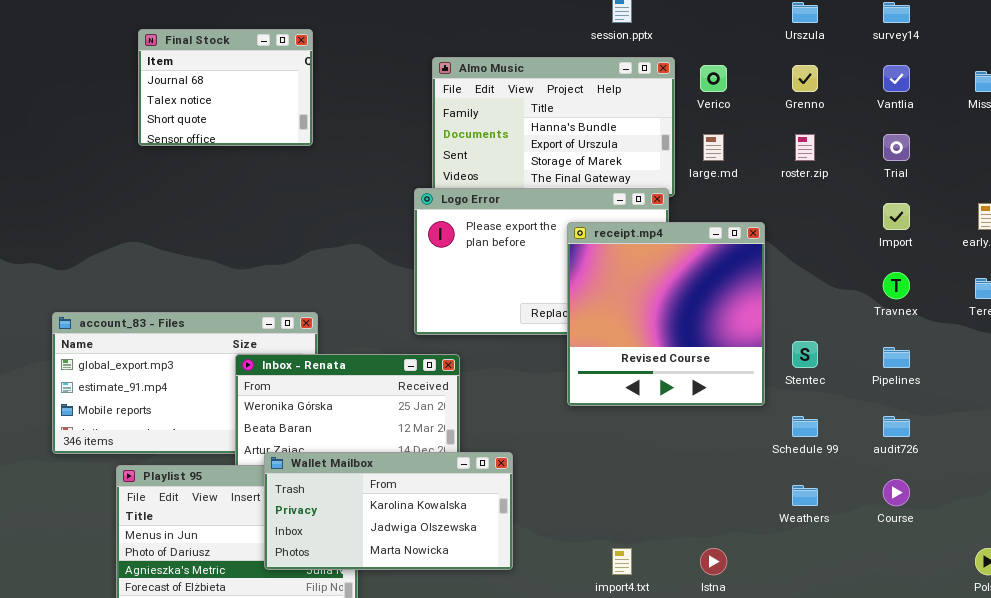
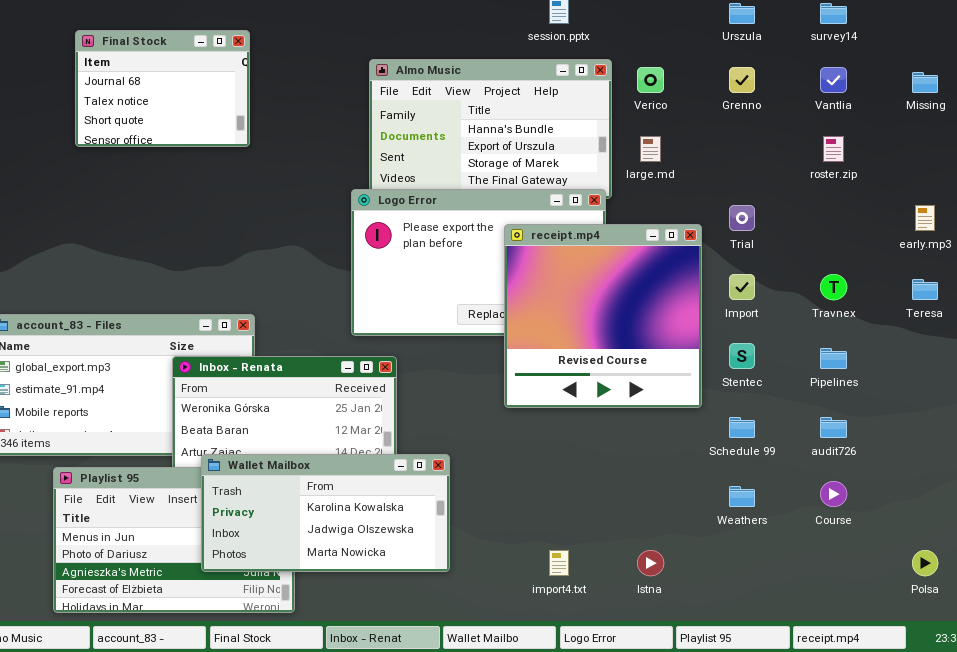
roster.zip: [795,134,815,161] -> [823,136,844,162], moved
Trial: [883,134,910,161] -> [729,205,755,231], moved
Import: [883,203,910,230] -> [729,274,755,300], moved

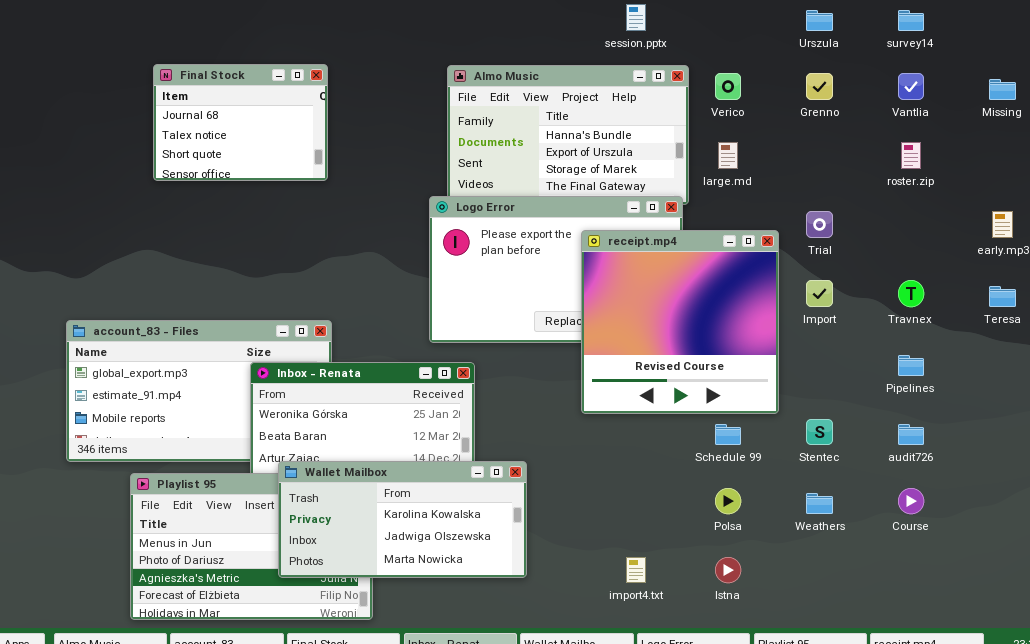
Final Stock: [75,30,250,147] -> [153,64,328,181], moved
Stentec: [729,343,755,369] -> [806,419,833,445], moved
Schedule 99: [729,417,755,438] -> [715,424,741,445], moved
Polsa: [912,550,938,576] -> [715,488,741,514], moved

